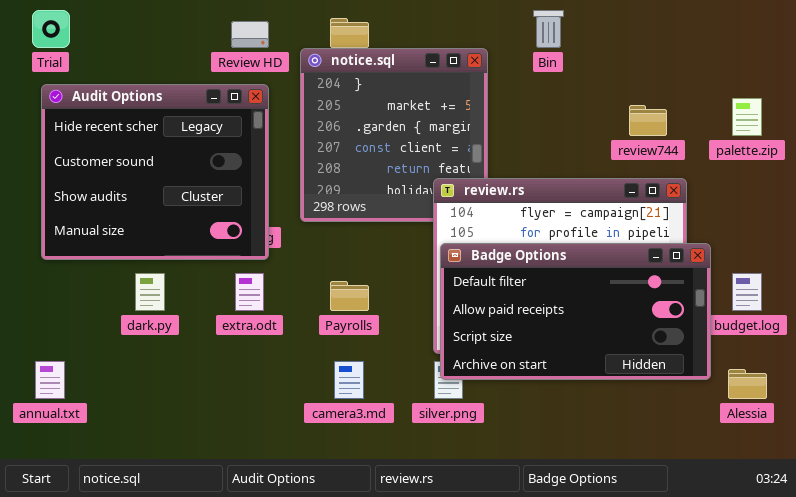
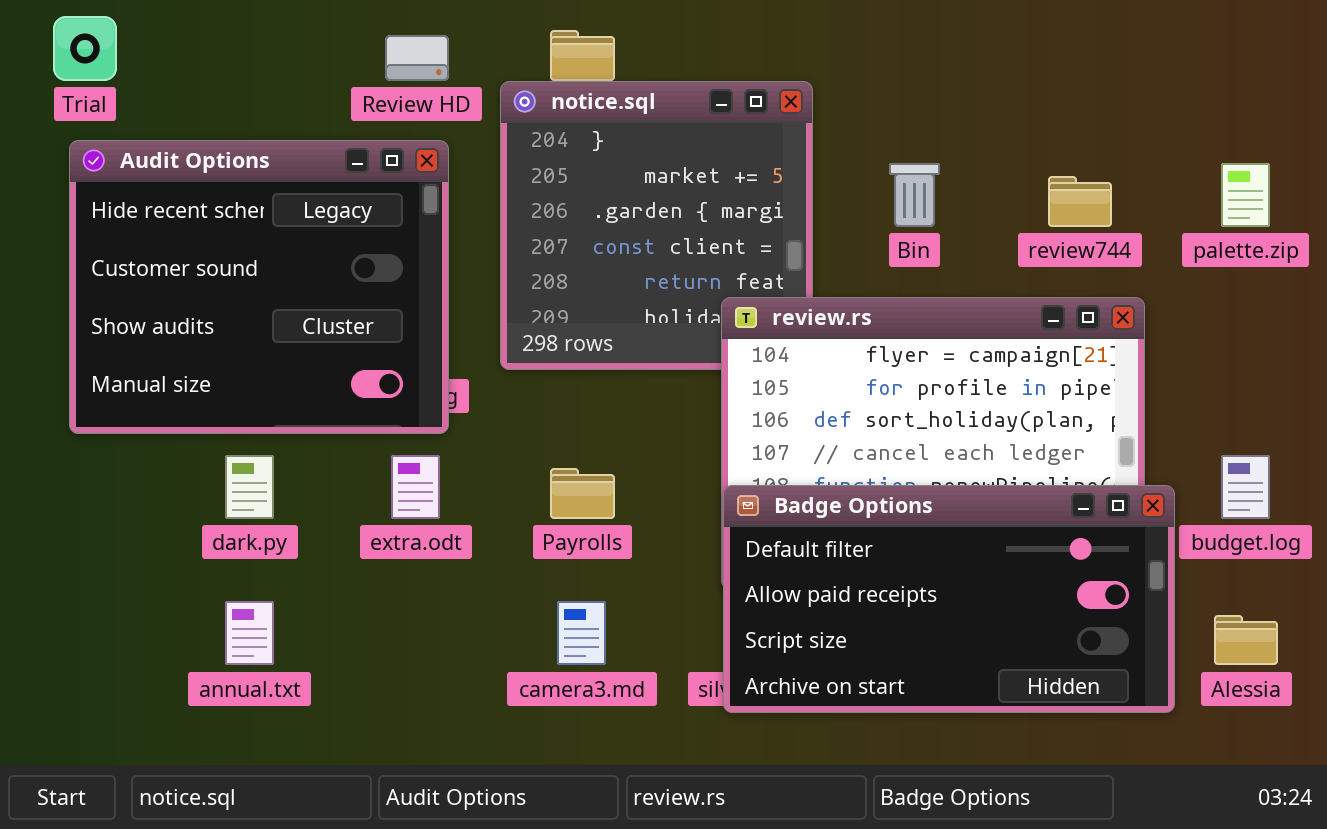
Bin: [533,10,564,48] -> [889,163,940,227], moved
Badge Options: [440,243,711,380] -> [723,485,1175,713], moved
annual.txt: [35,361,65,399] -> [225,601,274,665], moved

